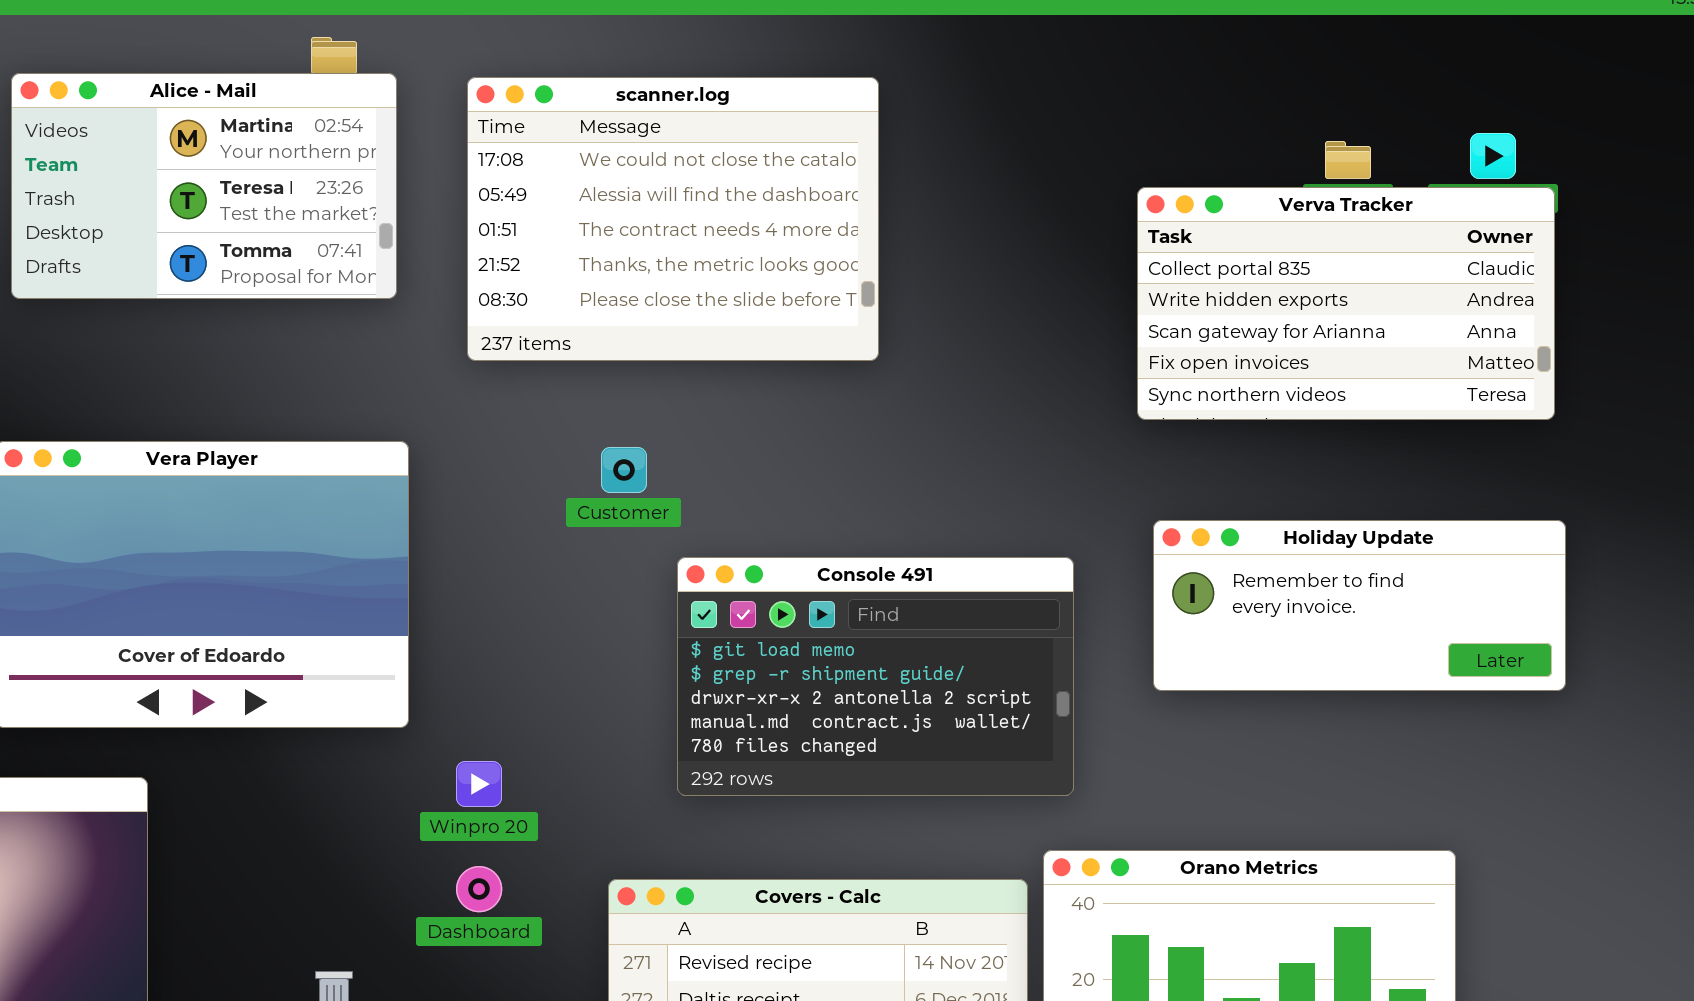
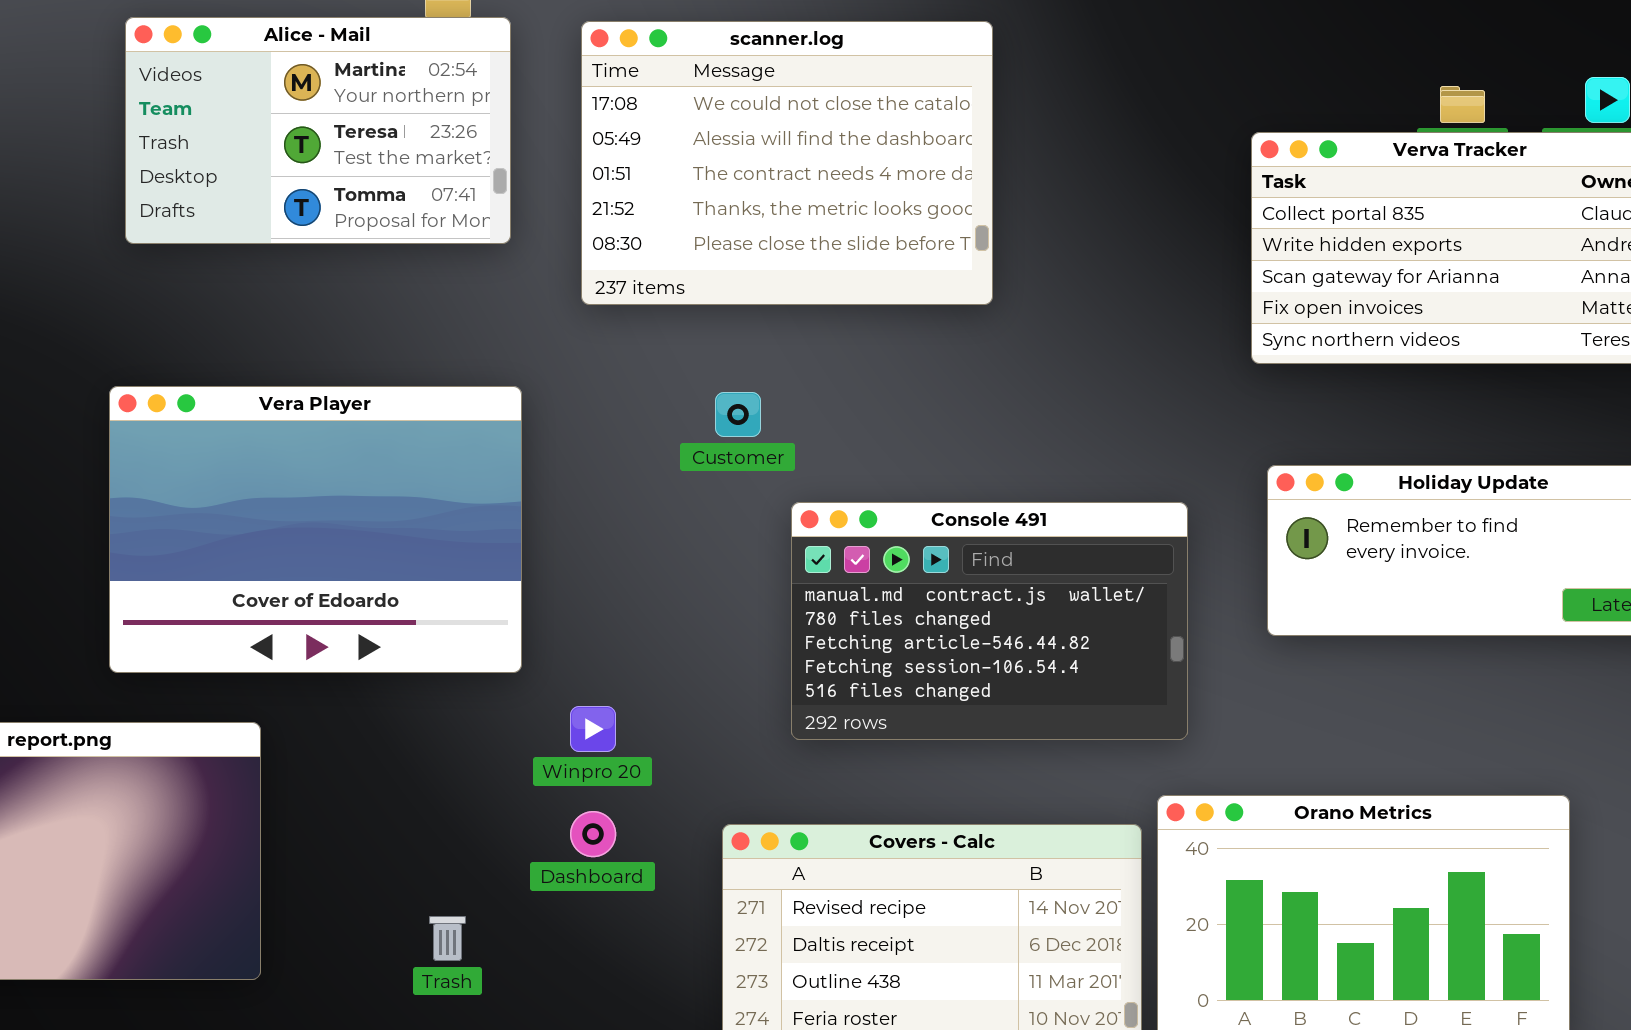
Console 491: [677,557,1074,796] -> [791,502,1188,740], scrolled down 3 rows

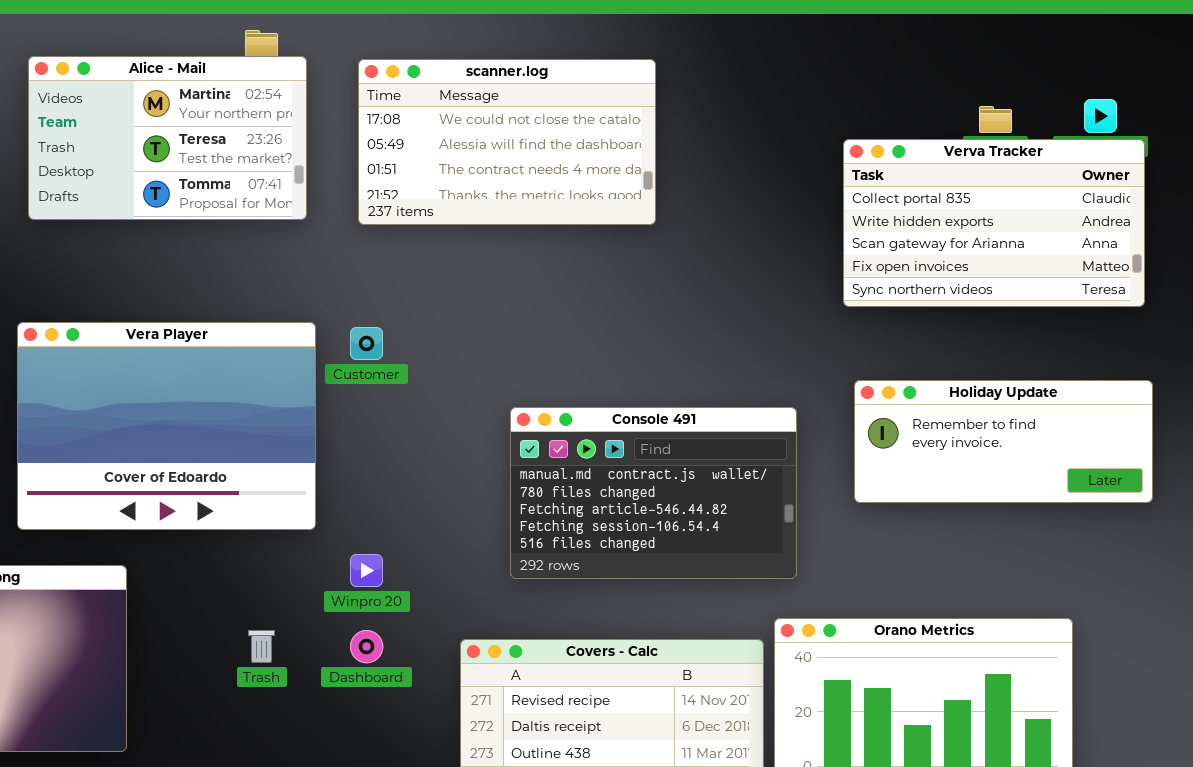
scanner.log: [581,21,993,305] -> [358,59,656,225], resized
Customer: [715,392,761,437] -> [350,327,383,360], moved
Trash: [429,916,466,961] -> [248,630,275,663], moved

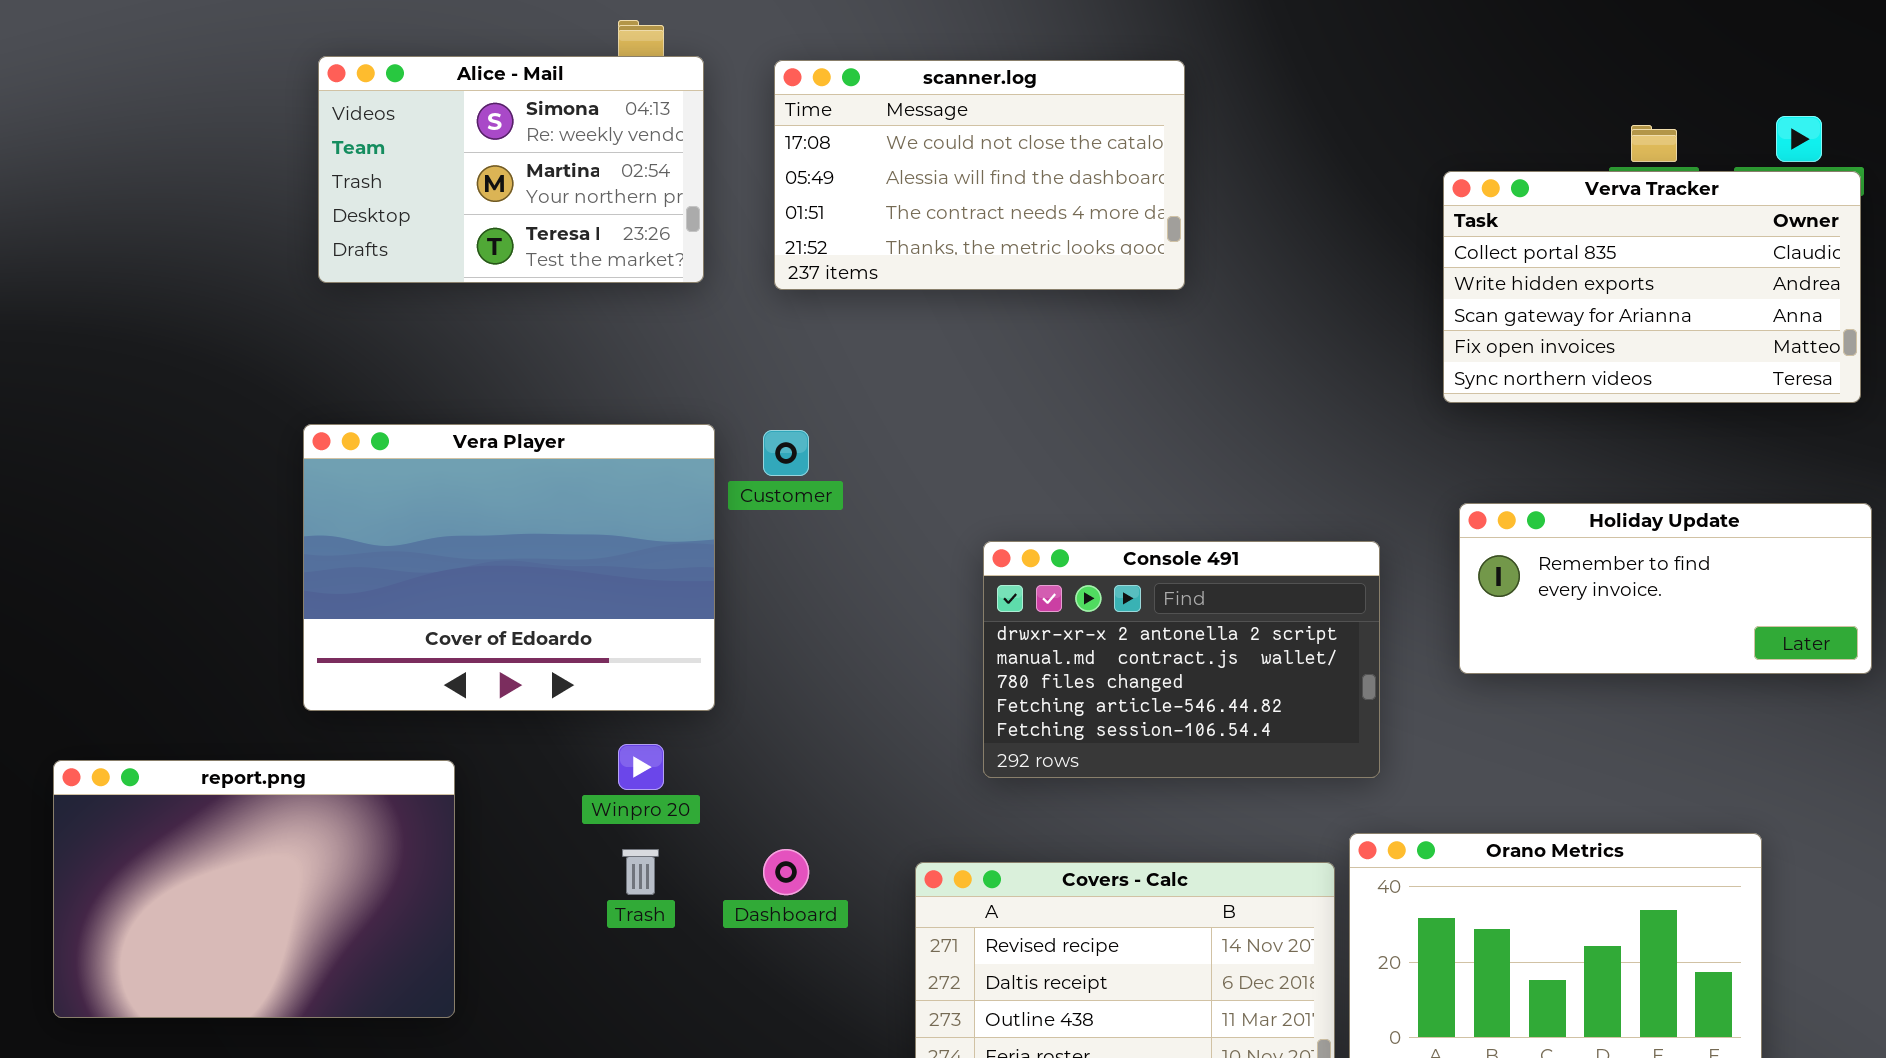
Alice - Mail: [28,56,307,220] -> [318,56,704,283], scrolled up 1 row
Console 491: [510,407,797,579] -> [983,541,1380,778], scrolled up 1 row
Winpro 20: [350,554,383,587] -> [618,744,664,790], moved

